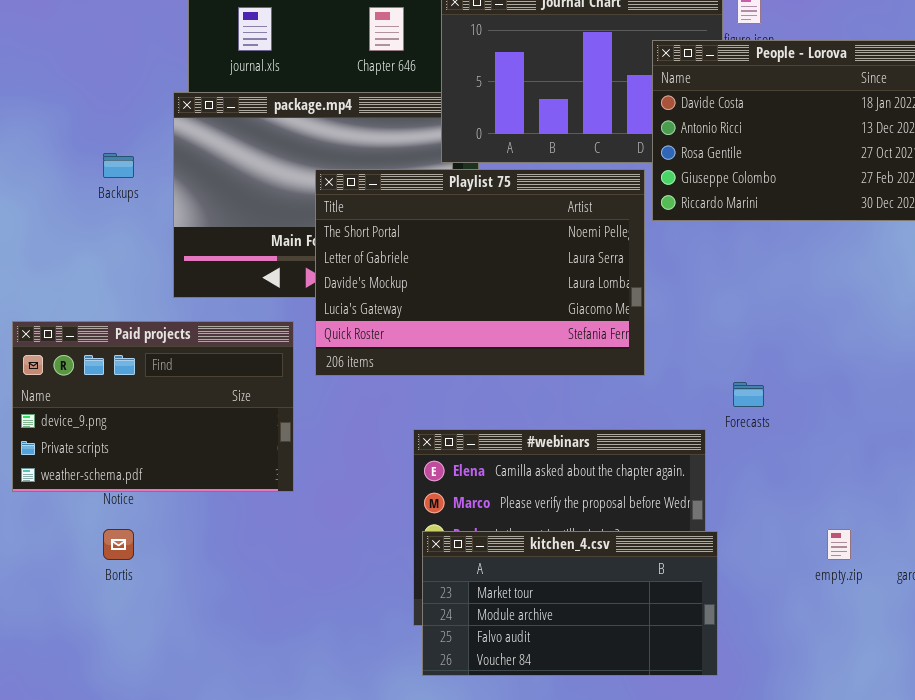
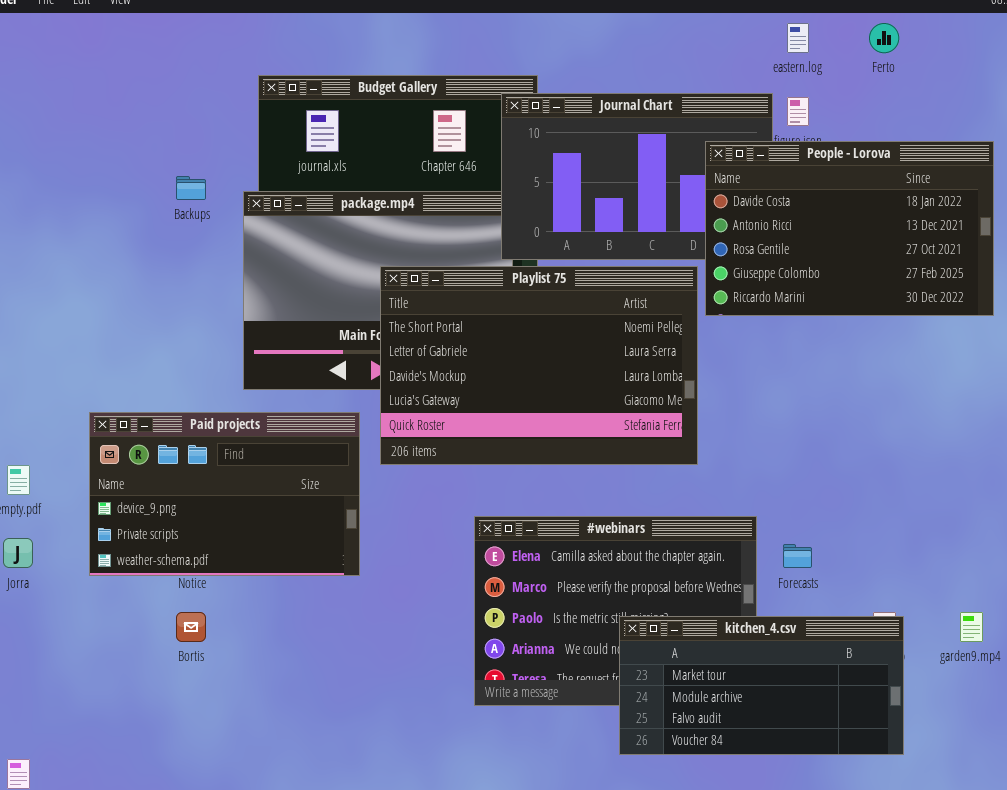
Backups: [103,153,134,178] -> [176,176,206,200], moved
Forecasts: [733,382,764,407] -> [783,544,812,568], moved
kitchen_4.csv: [422,531,718,676] -> [619,616,904,755], moved

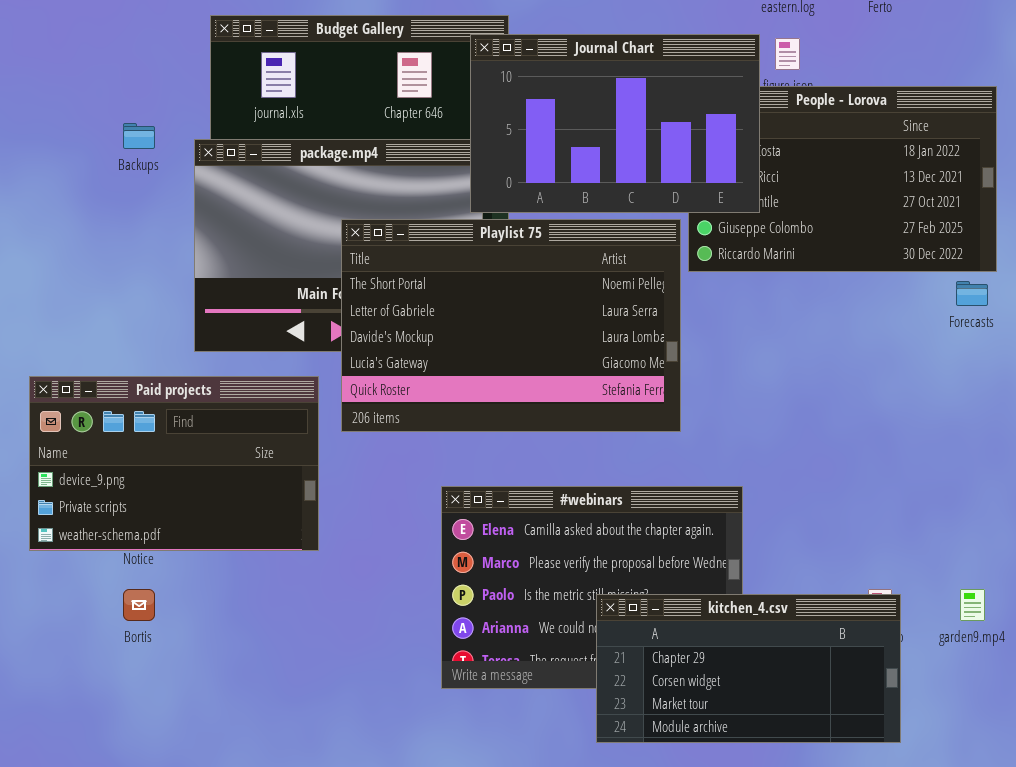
Journal Chart: [501,93,773,260] -> [470,34,760,213], raised
Forecasts: [783,544,812,568] -> [956,281,988,306], moved
kitchen_4.csv: [619,616,904,755] -> [596,594,901,743], scrolled up 2 rows

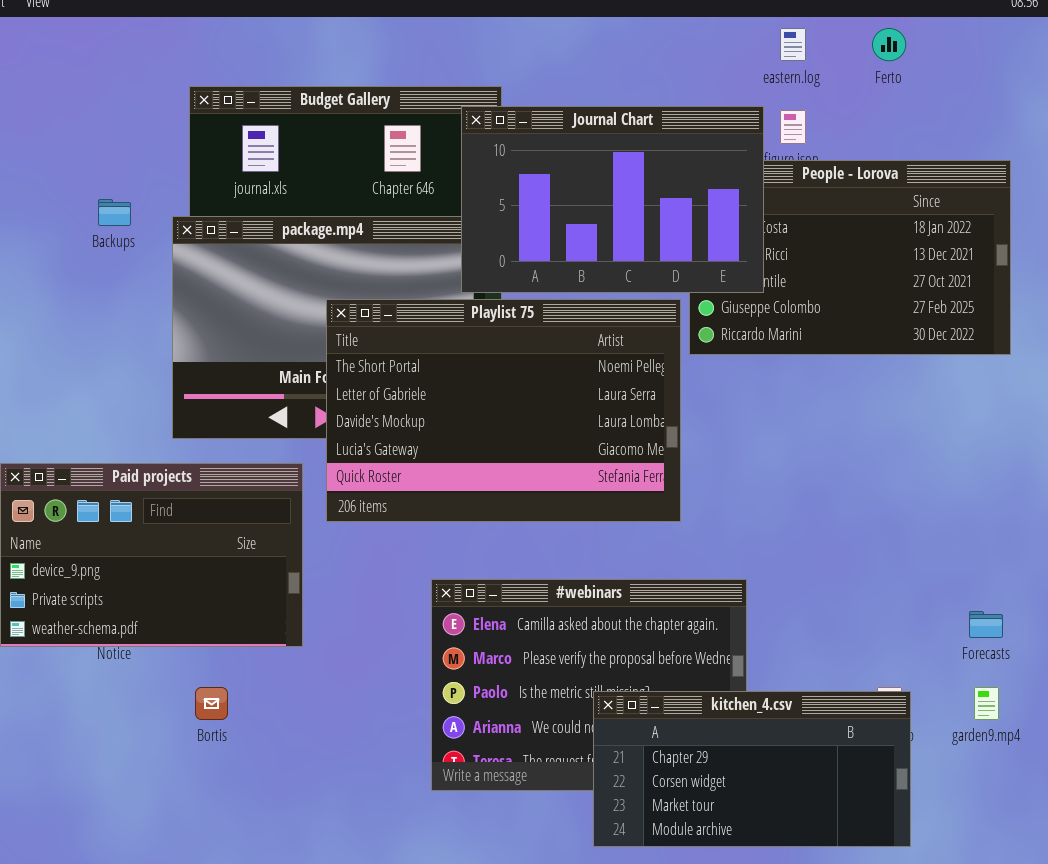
Forecasts: [956,281,988,306] -> [969,611,1003,638], moved
Bortis: [123,589,155,621] -> [195,687,228,720], moved

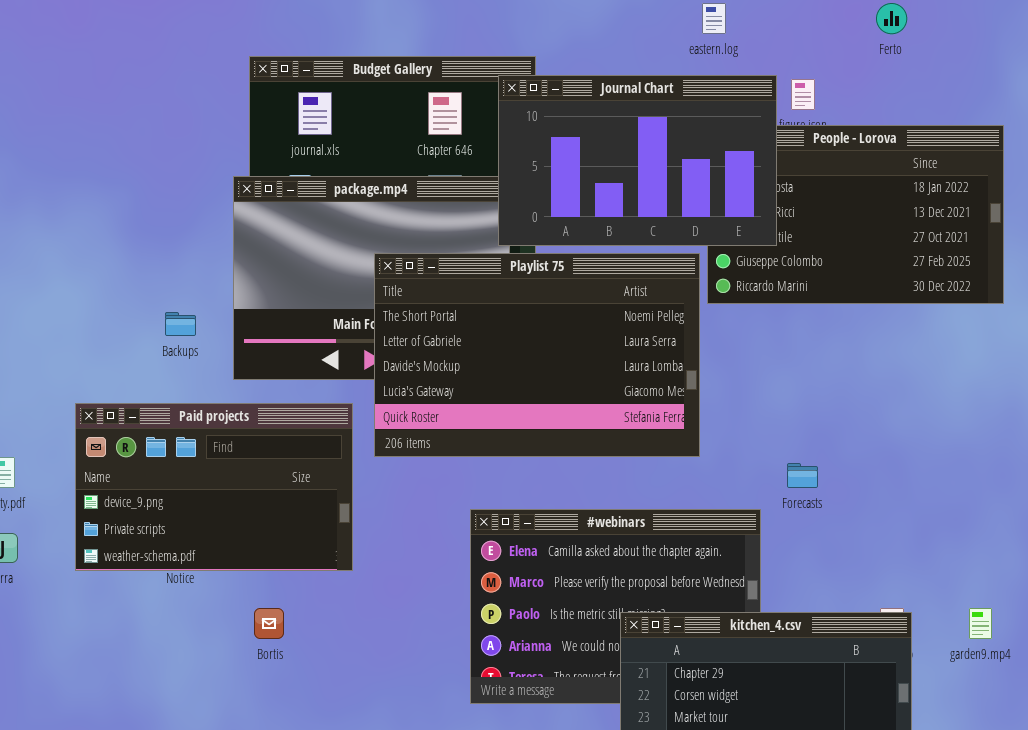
eastern.log: [780,28,806,61] -> [702,3,726,34], moved
Backups: [98,199,131,226] -> [165,312,196,336], moved
Forecasts: [969,611,1003,638] -> [787,463,818,488], moved

